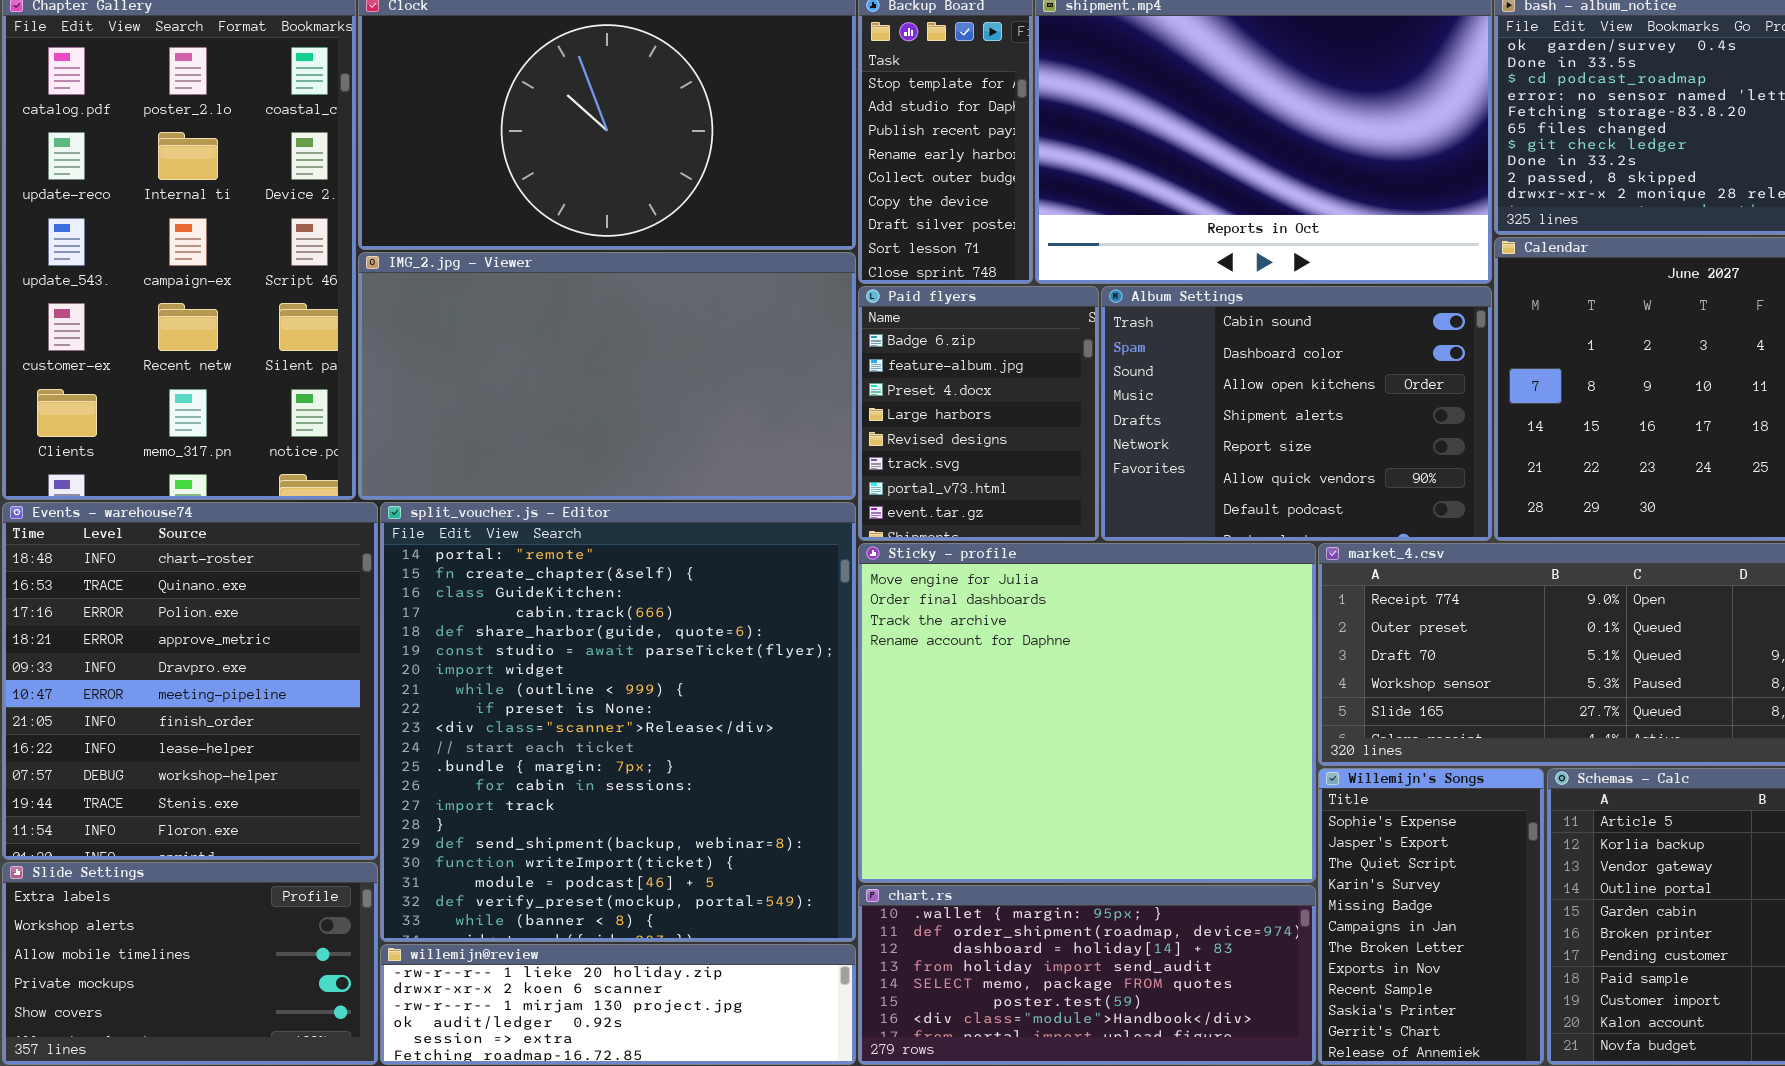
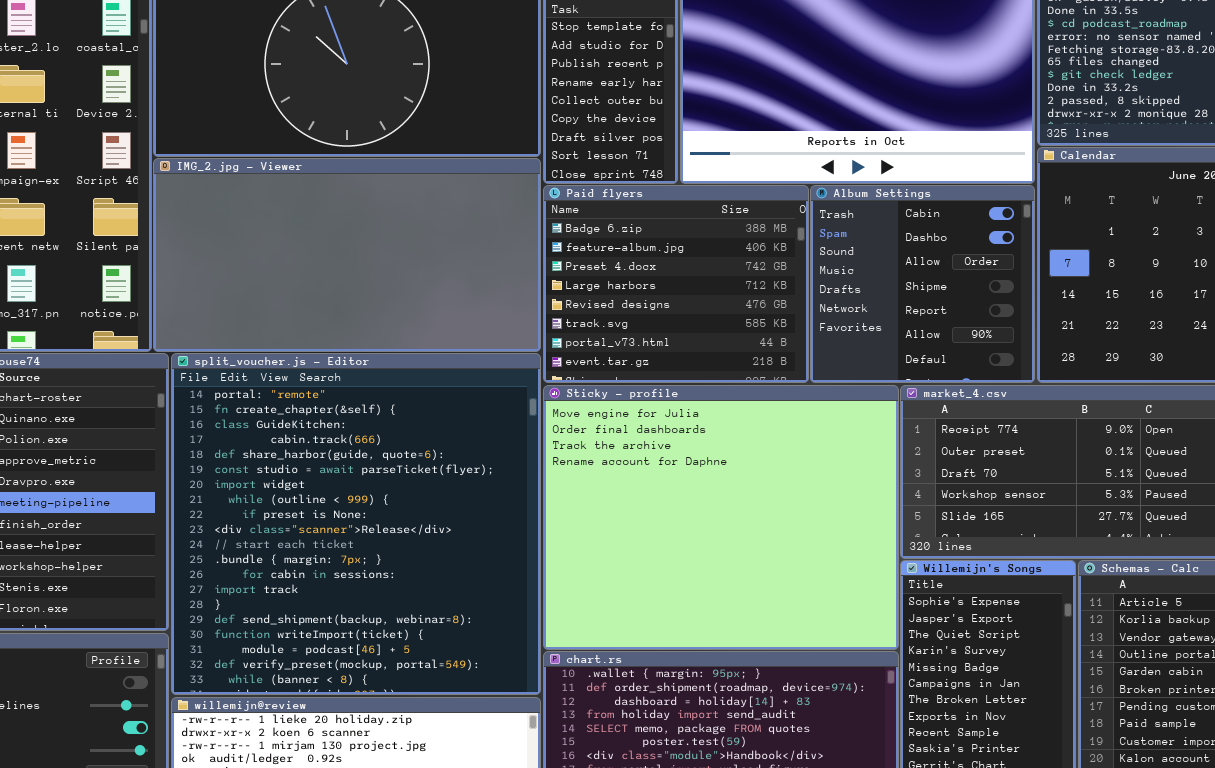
Paid flyers: [858,286,1099,541] -> [543,185,809,383], resized
Album Settings: [1101,286,1492,541] -> [810,185,1035,383], resized

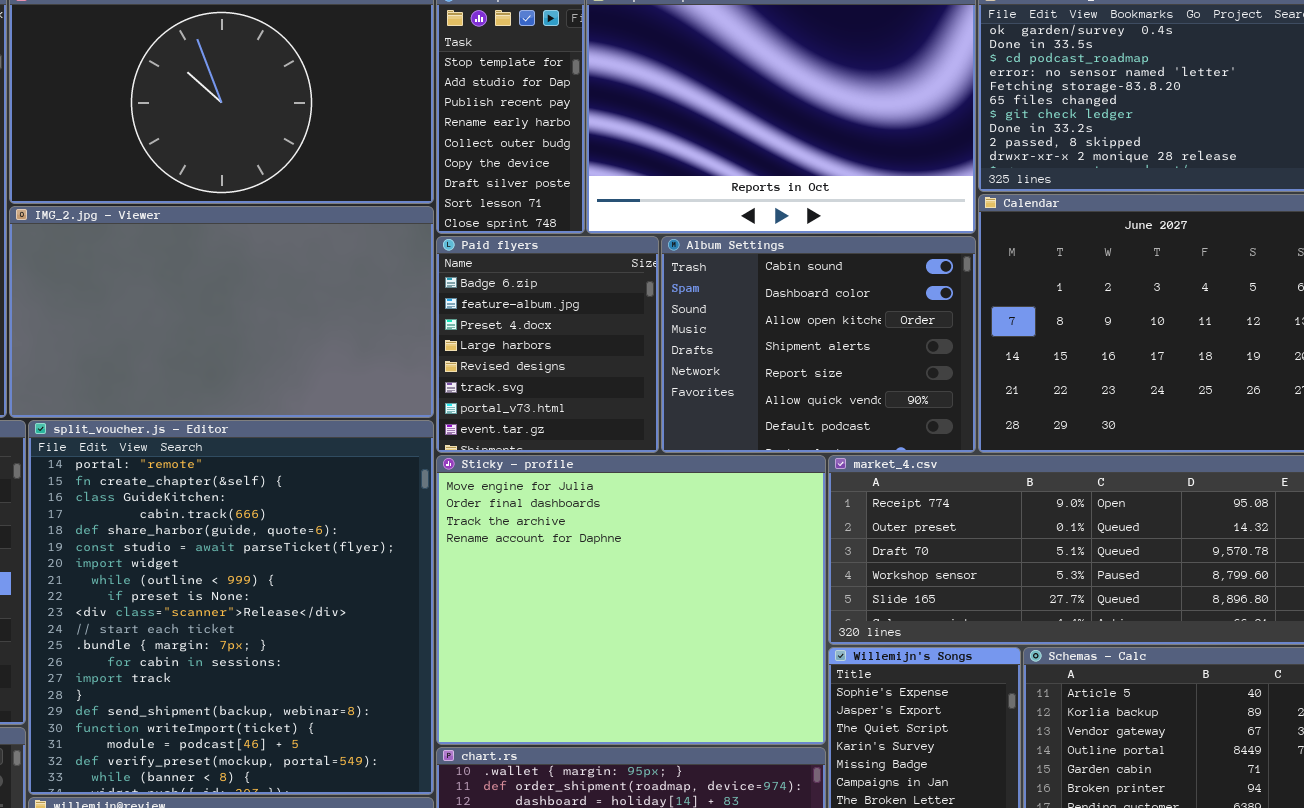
Paid flyers: [543,185,809,383] -> [436,236,659,453], resized
Album Settings: [810,185,1035,383] -> [661,236,976,453], resized

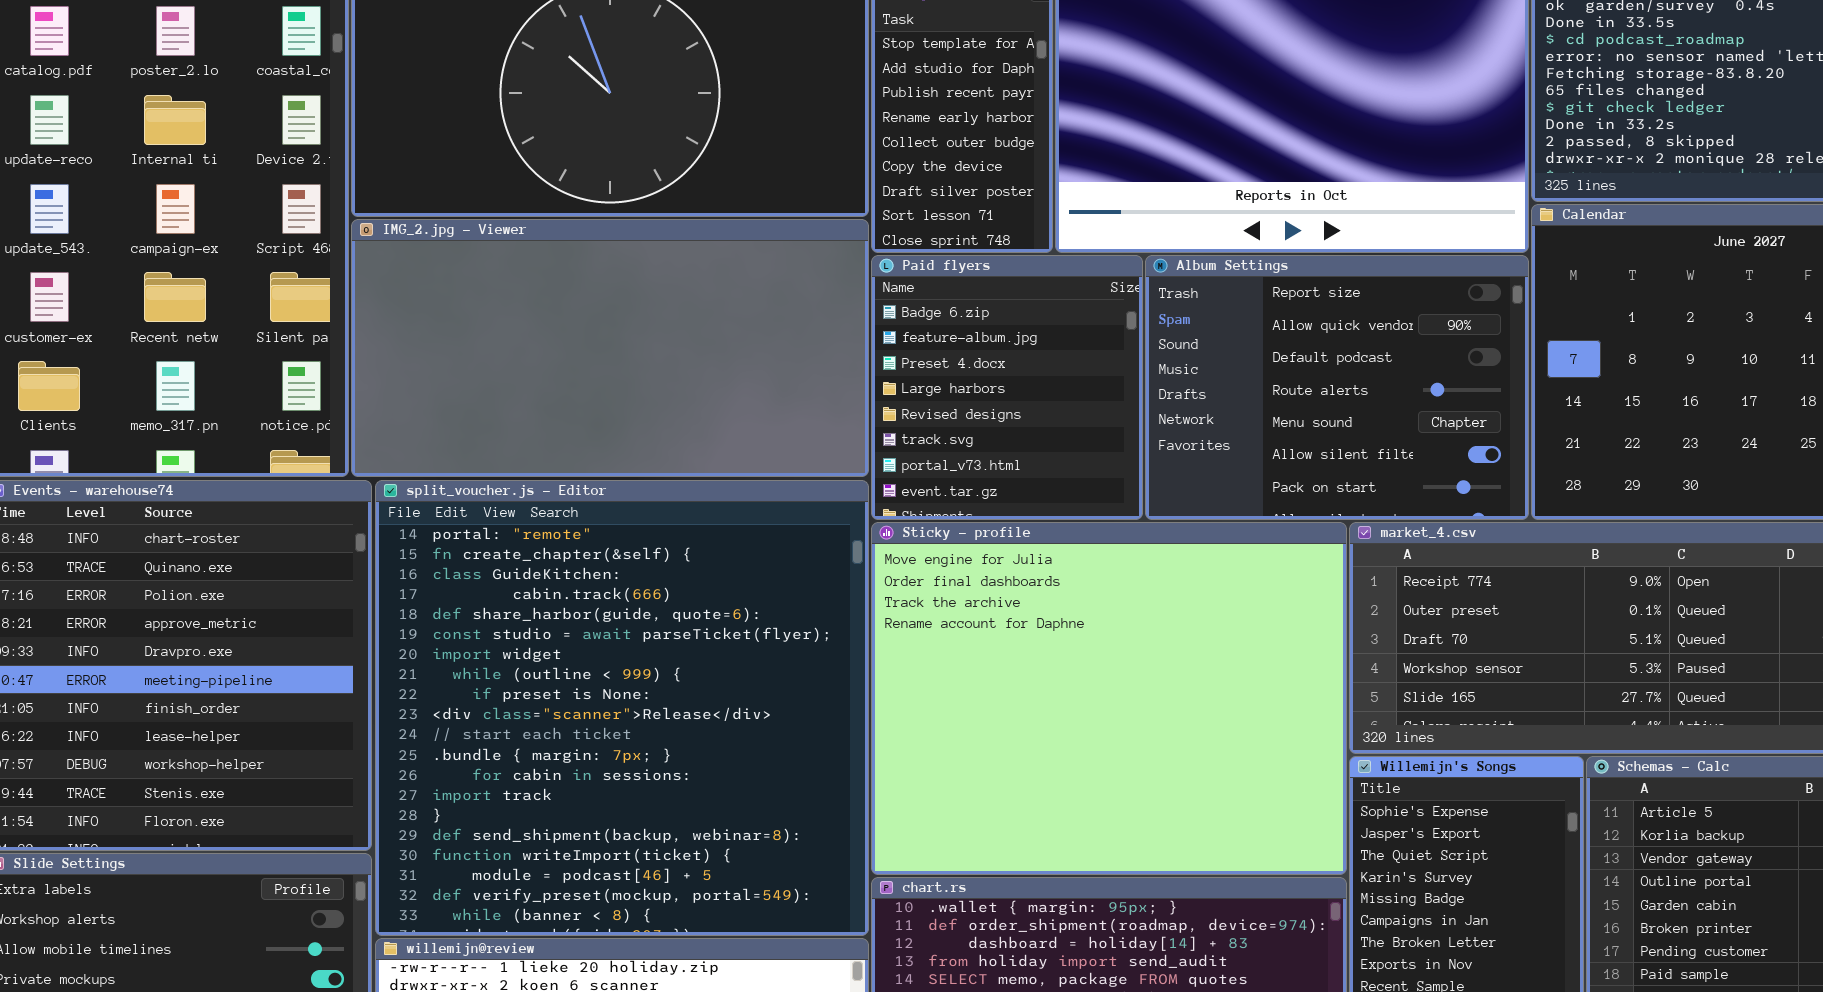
Album Settings: [661,236,976,453] -> [1145,255,1529,520], scrolled down 4 rows

